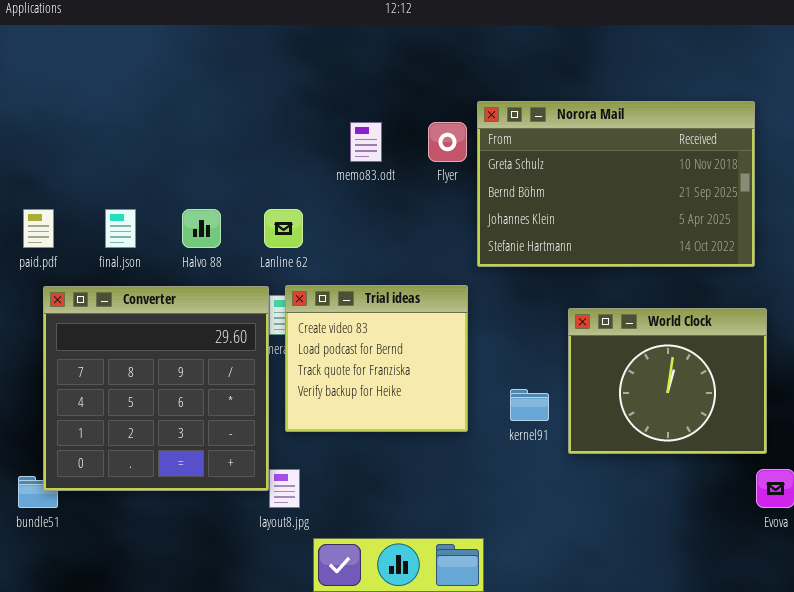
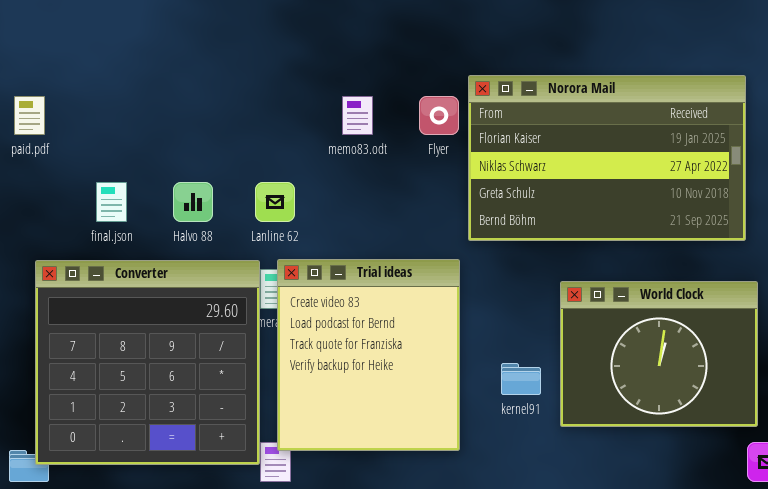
Norora Mail: [477,101,755,267] -> [468,75,746,241], scrolled up 2 rows
paid.pdf: [23,209,54,248] -> [14,96,45,135], moved
Trial ideas: [285,285,468,432] -> [277,259,460,451], resized

